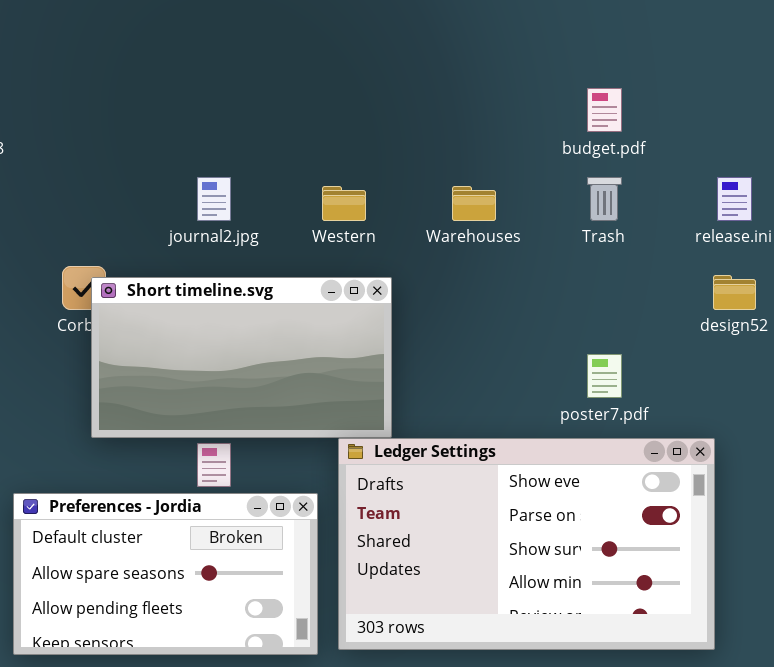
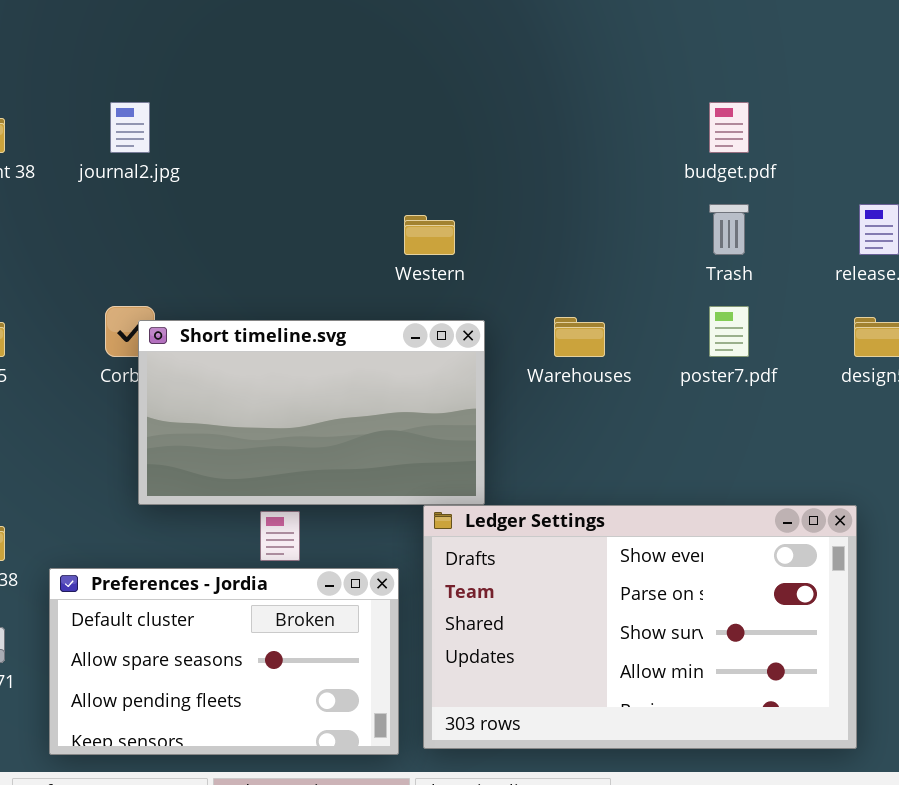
journal2.jpg: [197,177,231,221] -> [110,102,150,153], moved
Warehouses: [452,186,496,221] -> [554,317,605,357], moved
poster7.pdf: [587,354,622,398] -> [709,306,749,357], moved

